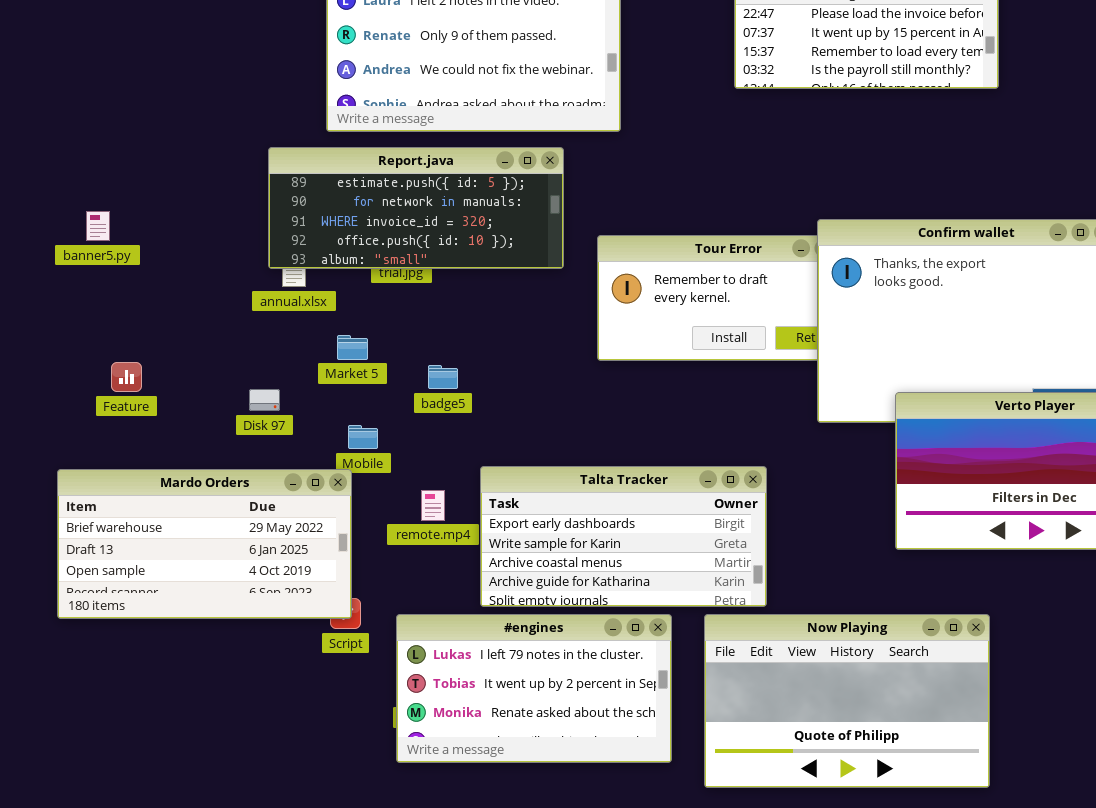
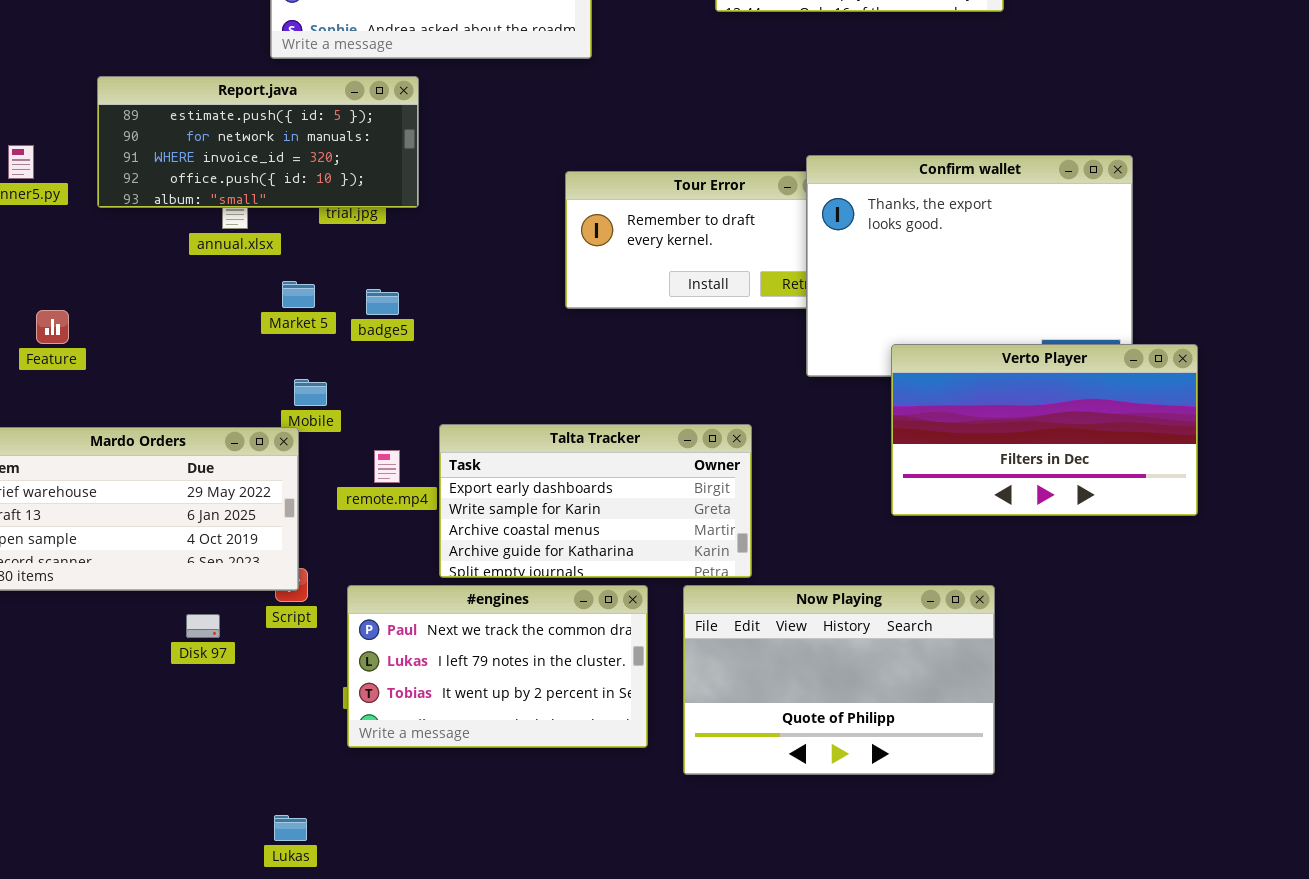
Report.java: [268,147,564,269] -> [97,76,419,208], moved
badge5: [428,365,458,389] -> [366,289,399,315], moved
Disk 97: [249,389,280,411] -> [186,614,220,638], moved
#engines: [396,614,672,763] -> [347,585,648,748], scrolled up 1 row

